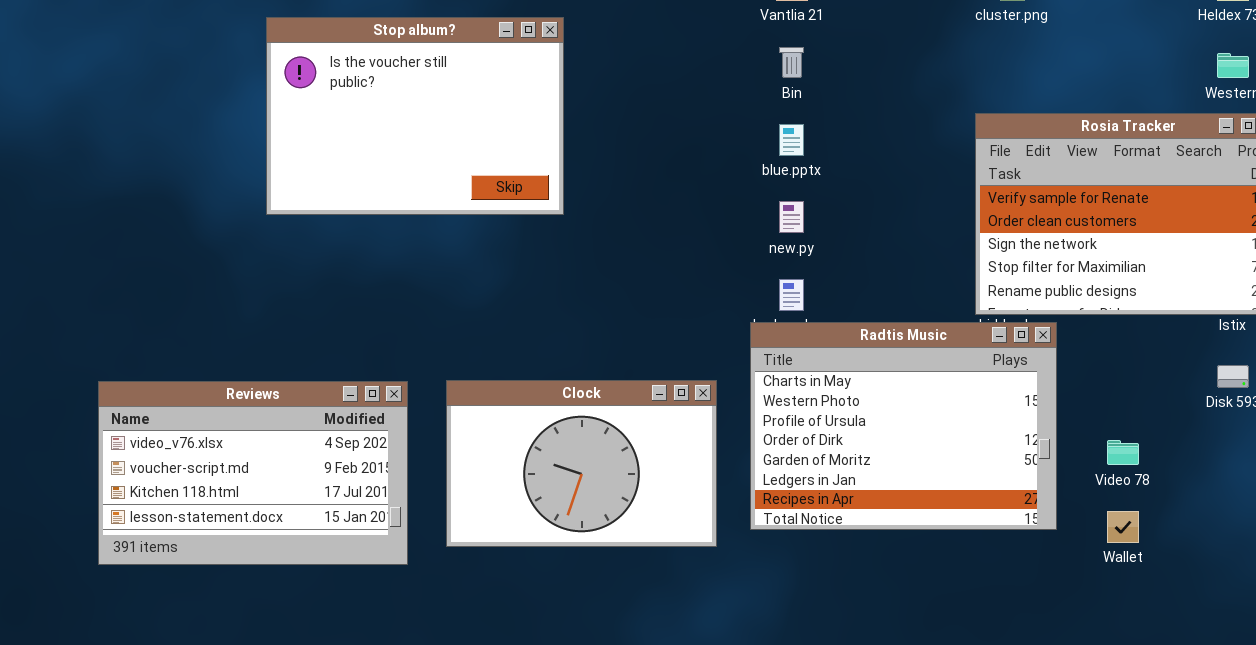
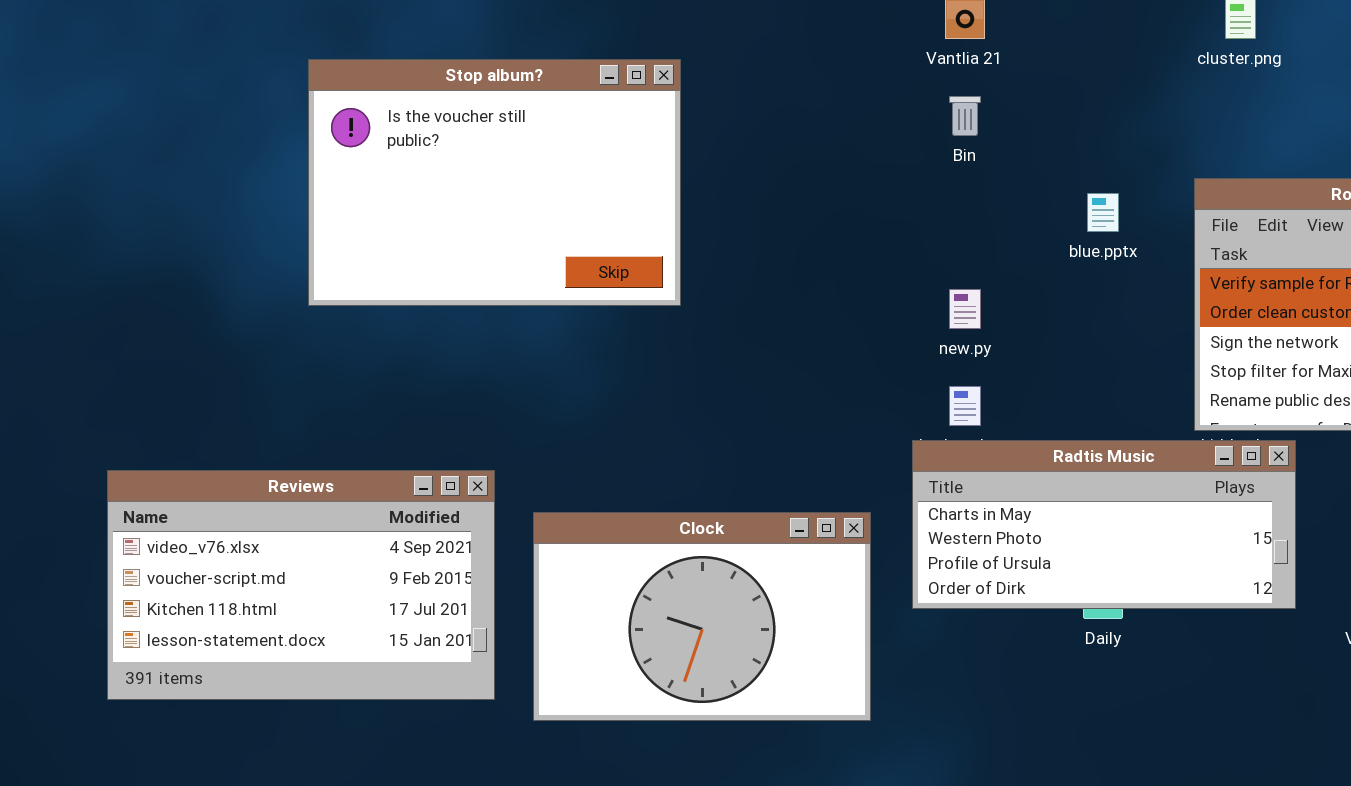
blue.pptx: [779,124,804,156] -> [1087,193,1119,232], moved
Radtis Music: [750,322,1057,530] -> [912,440,1296,609], resized
Reviews: [98,381,408,565] -> [107,470,495,700], moved

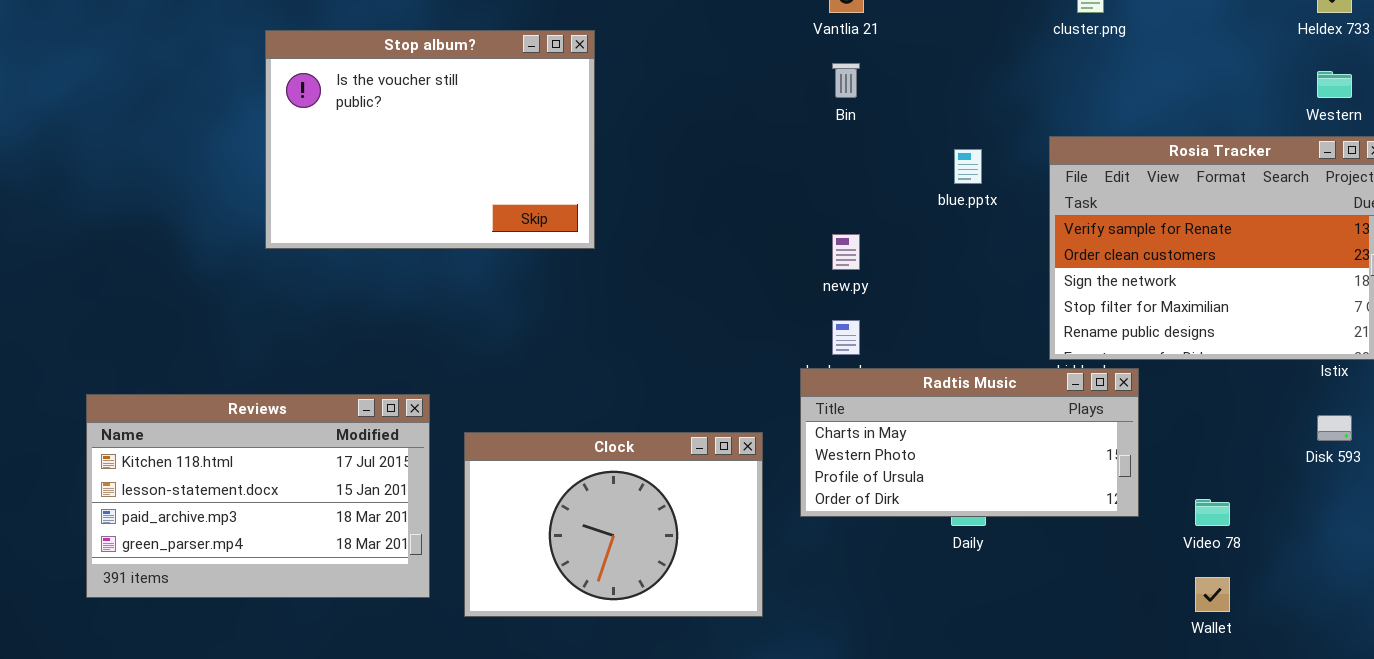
Reviews: [107,470,495,700] -> [86,394,430,598], scrolled down 2 rows

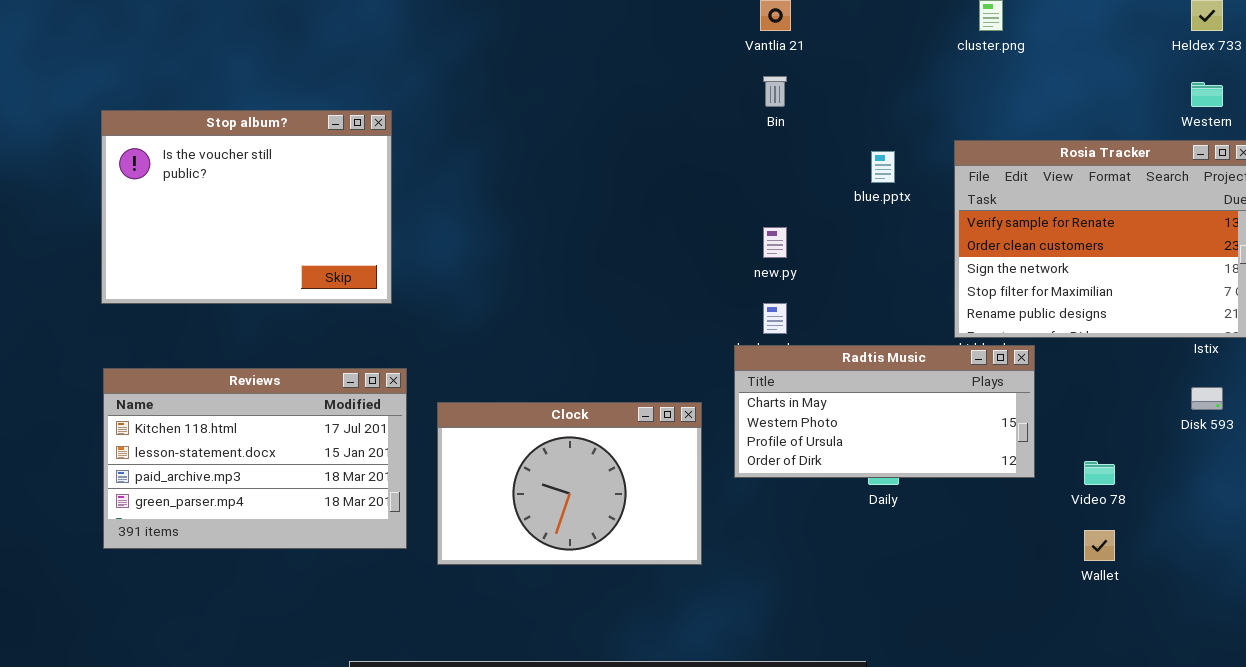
Stop album?: [265,30,595,249] -> [101,110,392,304], moved

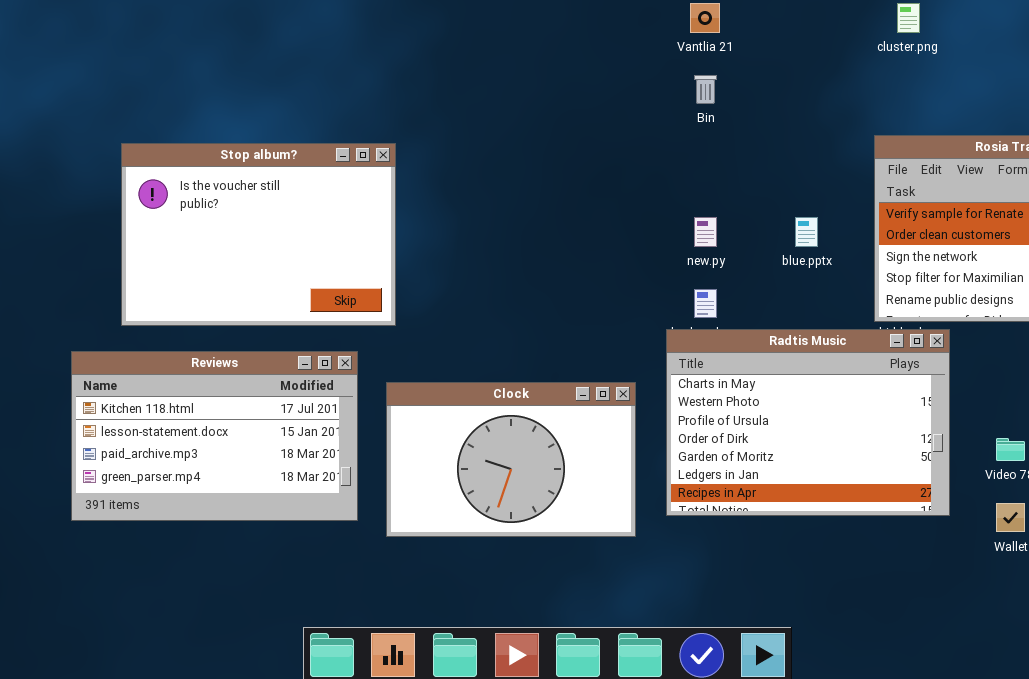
Stop album?: [101,110,392,304] -> [121,143,396,326], moved
blue.pptx: [871,151,895,183] -> [795,217,818,247], moved
Radtis Music: [734,345,1035,478] -> [666,329,950,516], resized

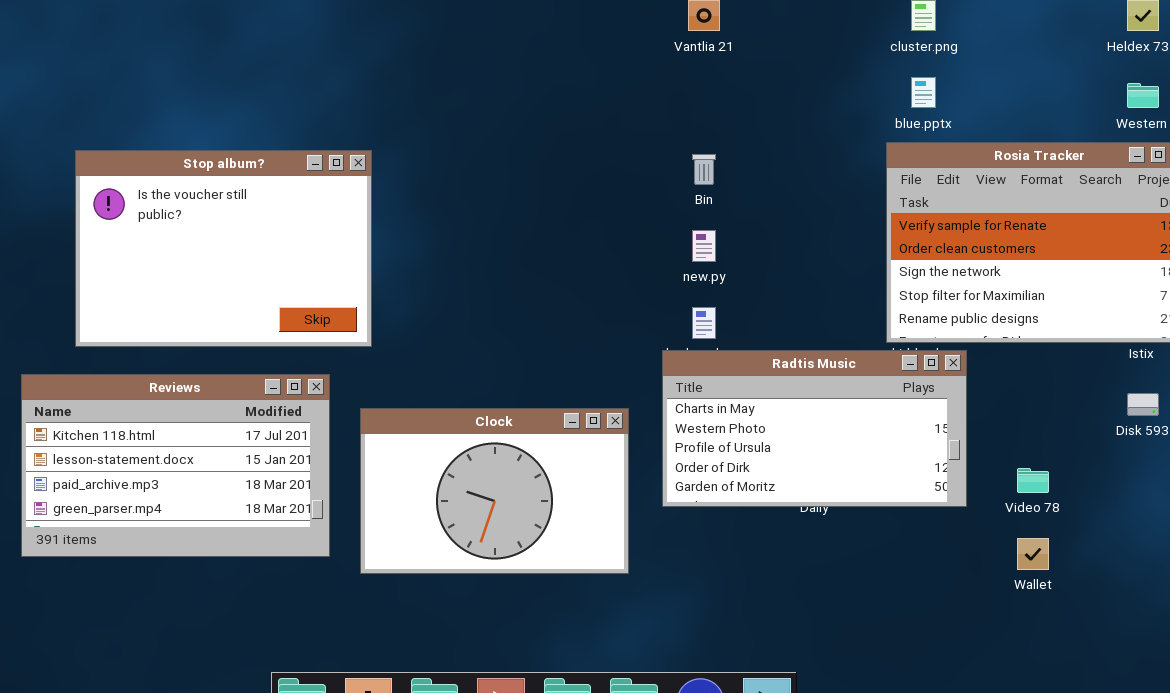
Bin: [694,75,717,104] -> [692,154,716,185], moved
blue.pptx: [795,217,818,247] -> [911,77,936,108], moved
Radtis Music: [666,329,950,516] -> [662,350,967,507], resized

